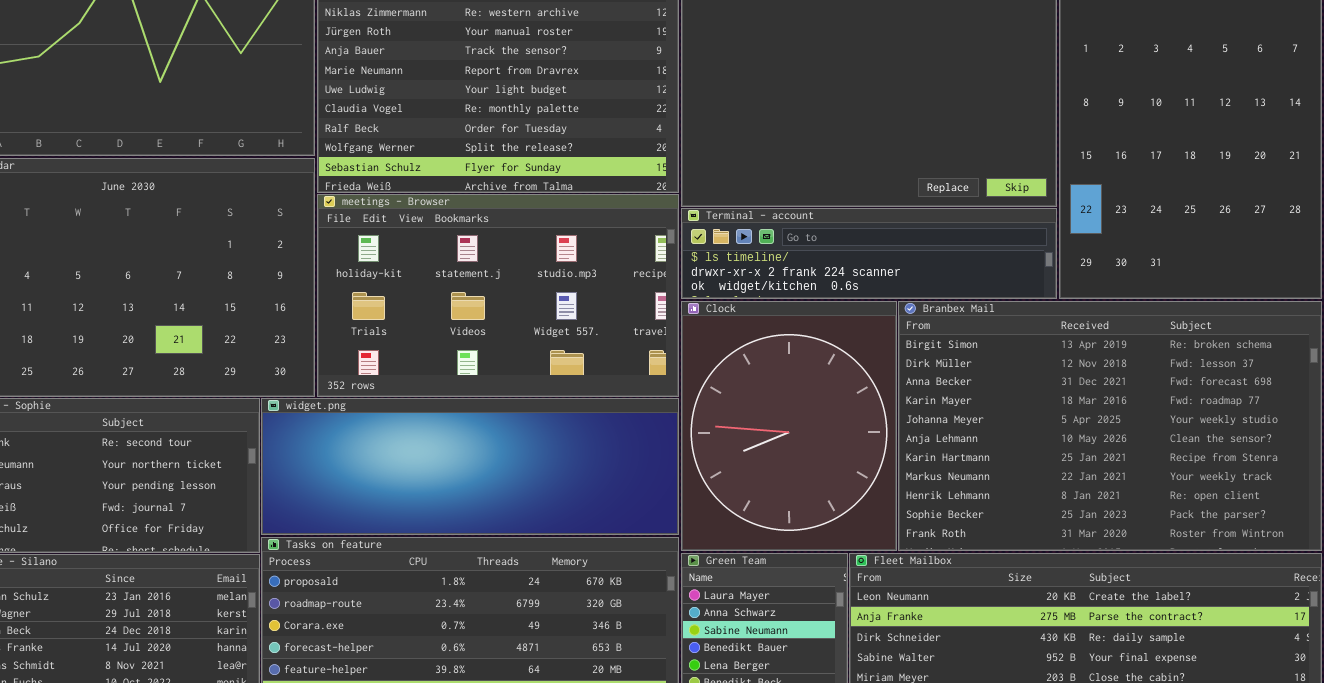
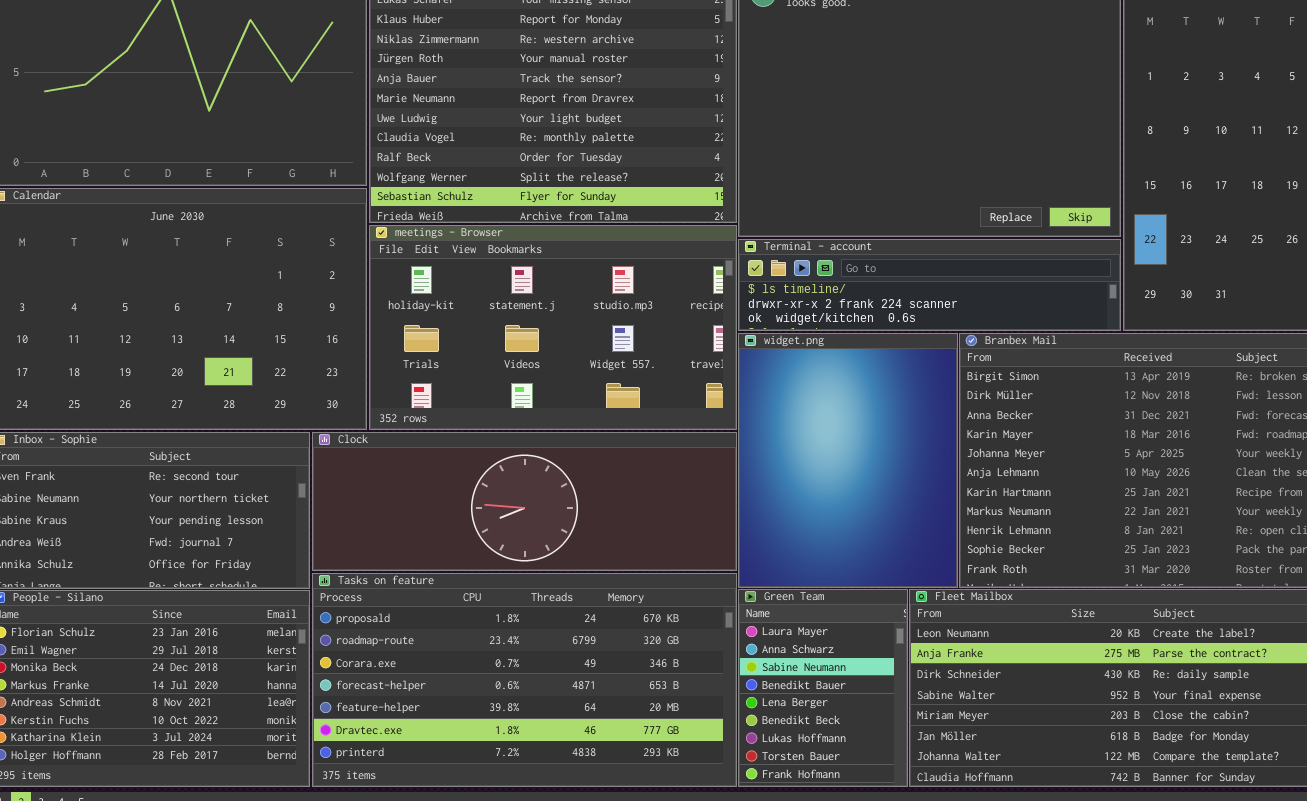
Clock: [681,301,897,551] -> [312,432,737,571], moved, resized
widget.png: [261,398,679,535] -> [738,333,958,588], moved, resized

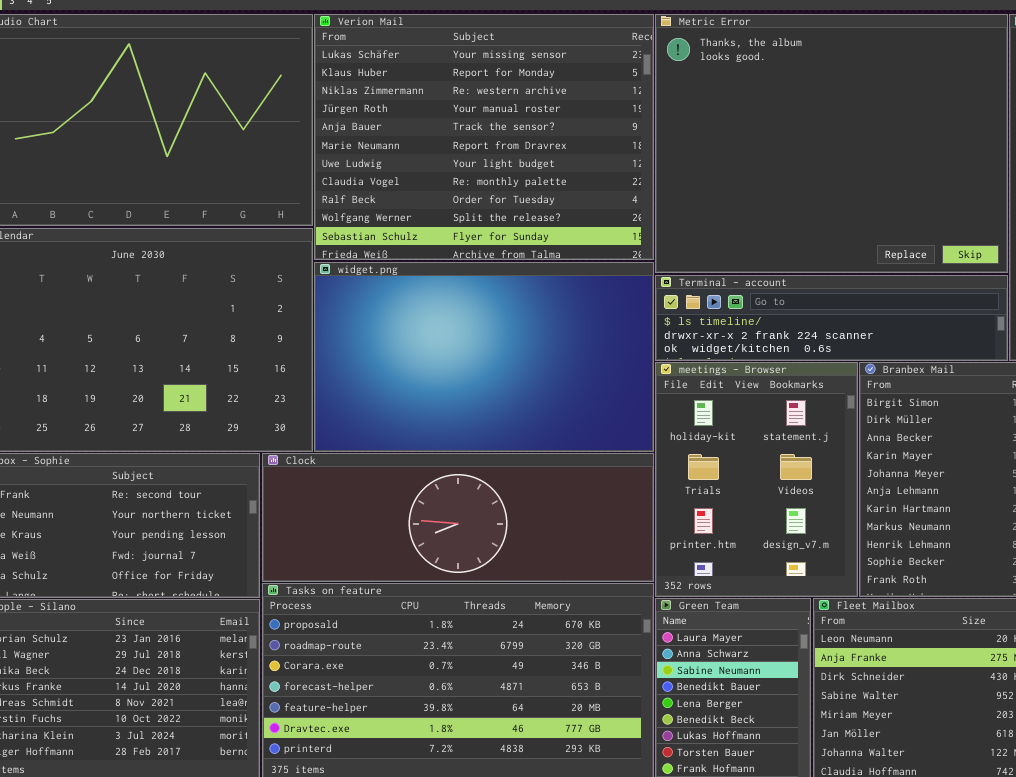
meetings - Browser: [369,225,737,430] -> [655,362,858,597], moved, resized
widget.png: [738,333,958,588] -> [314,262,654,452], moved, resized

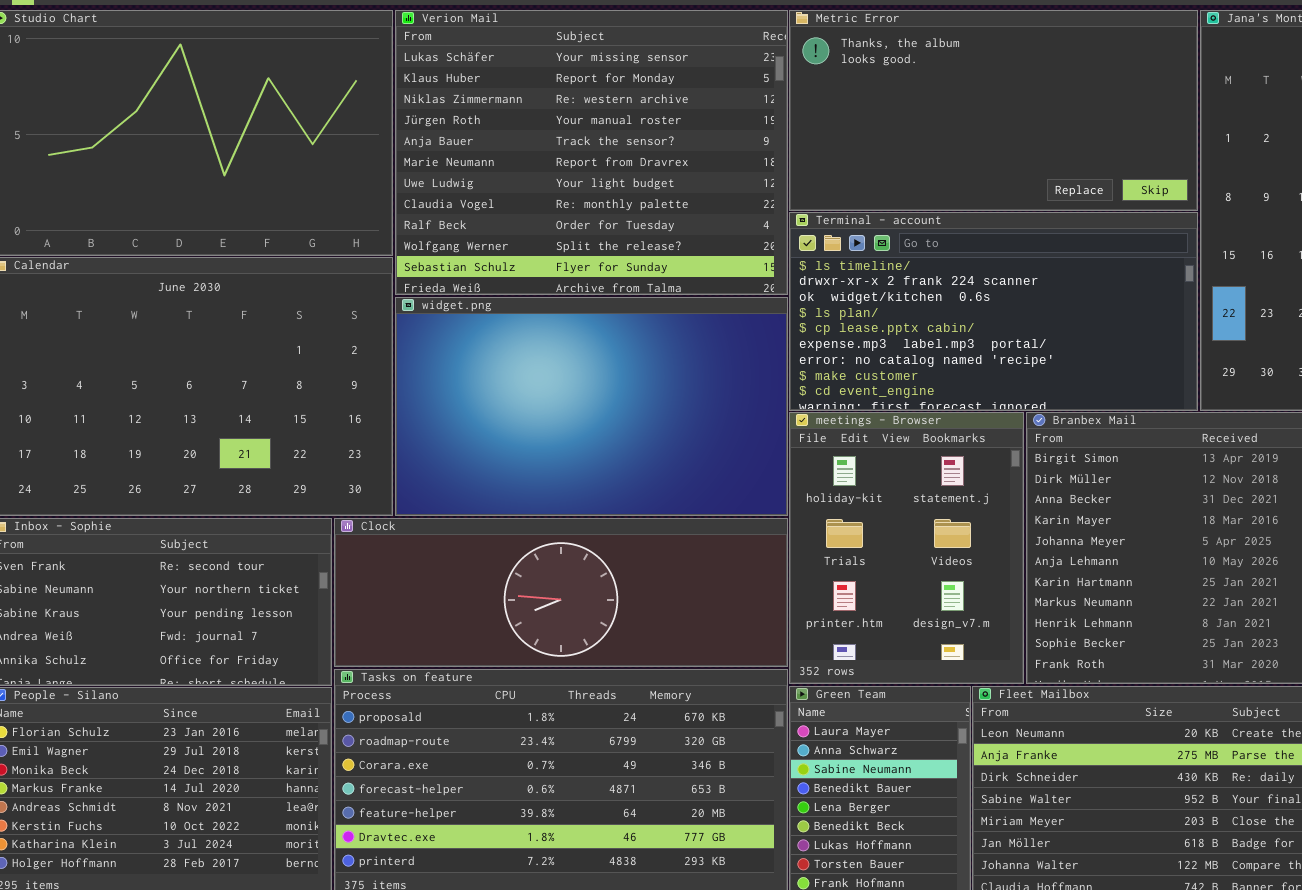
Metric Error: [655,14,1008,273] -> [789,10,1198,211], resized
Terminal - account: [655,275,1008,361] -> [789,212,1198,411], resized

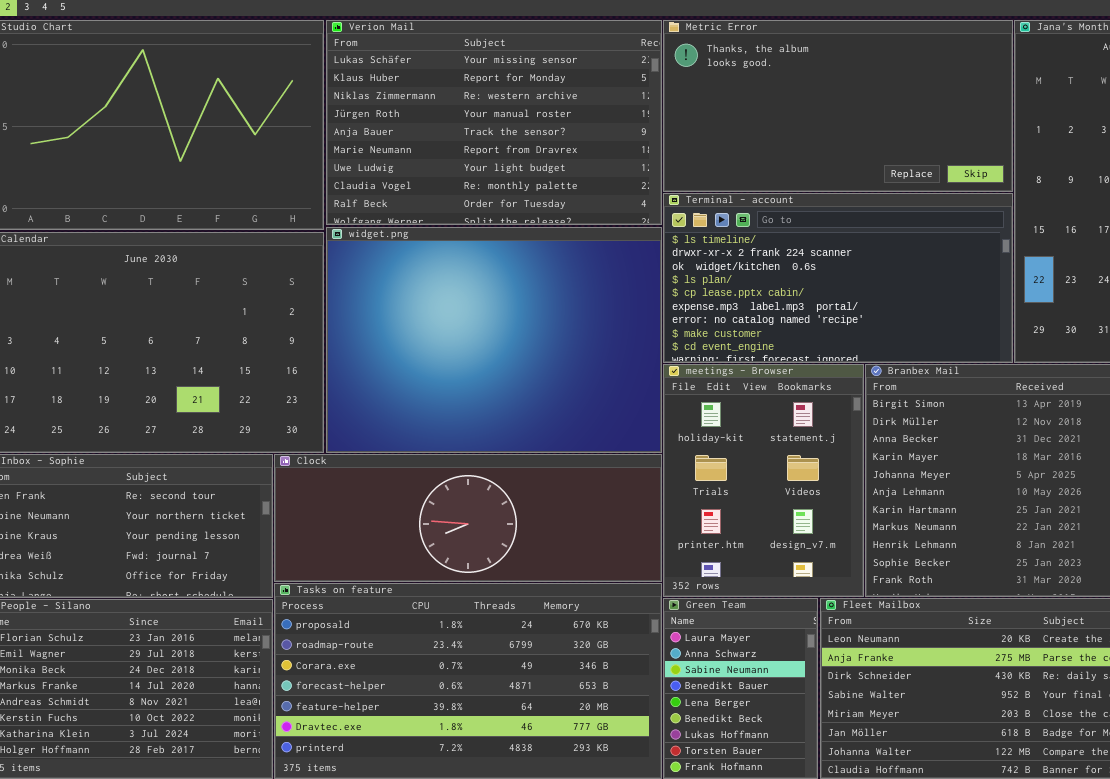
Verion Mail: [395,10,788,295] -> [326,20,662,225], resized
widget.png: [395,297,788,516] -> [326,227,662,453], resized

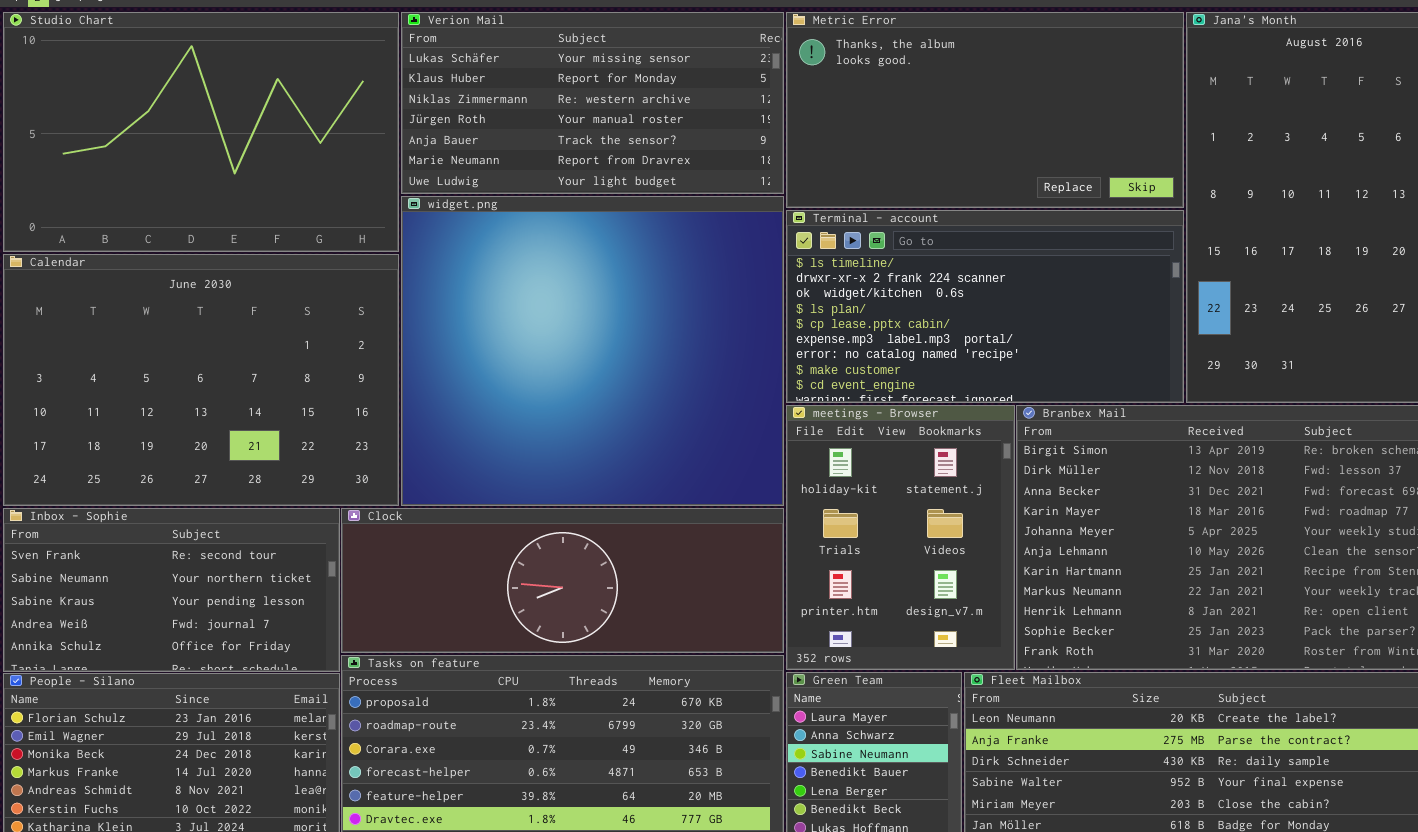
Verion Mail: [326,20,662,225] -> [401,12,784,194], resized
widget.png: [326,227,662,453] -> [401,196,784,506], resized

